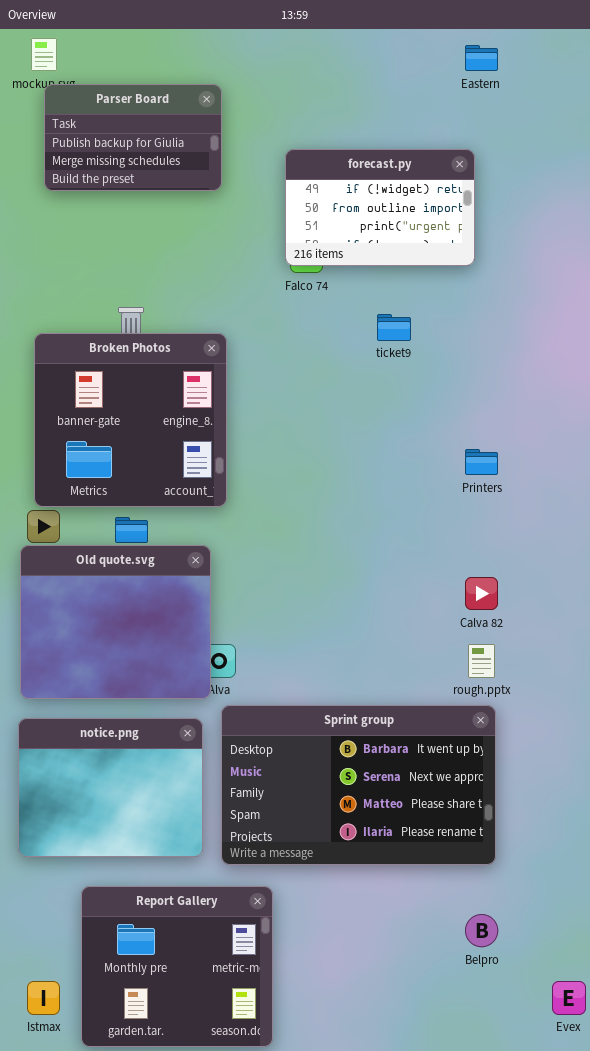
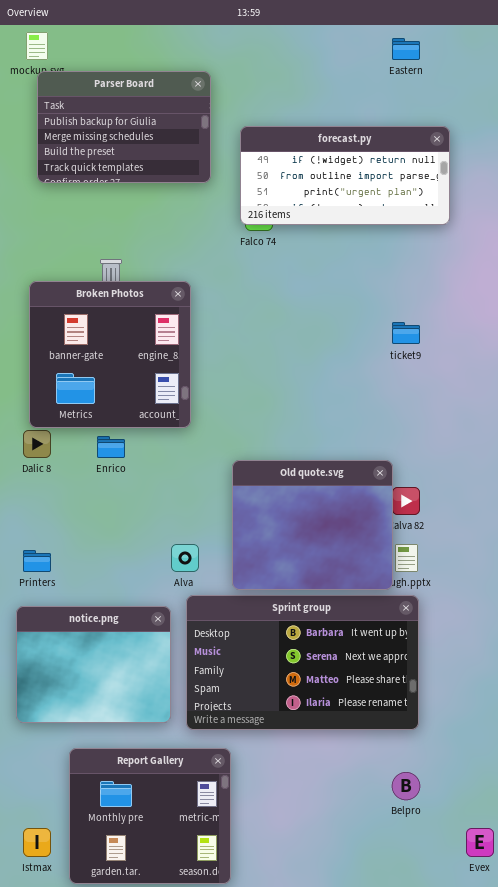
Parser Board: [44,84,222,191] -> [37,71,211,183], resized
forecast.py: [285,149,475,266] -> [240,126,450,225], resized
ticket9: [377,314,411,341] -> [392,322,420,344], moved
Printers: [465,449,498,475] -> [23,550,51,572], moved
Old quote.svg: [20,545,211,699] -> [232,460,393,590], moved

